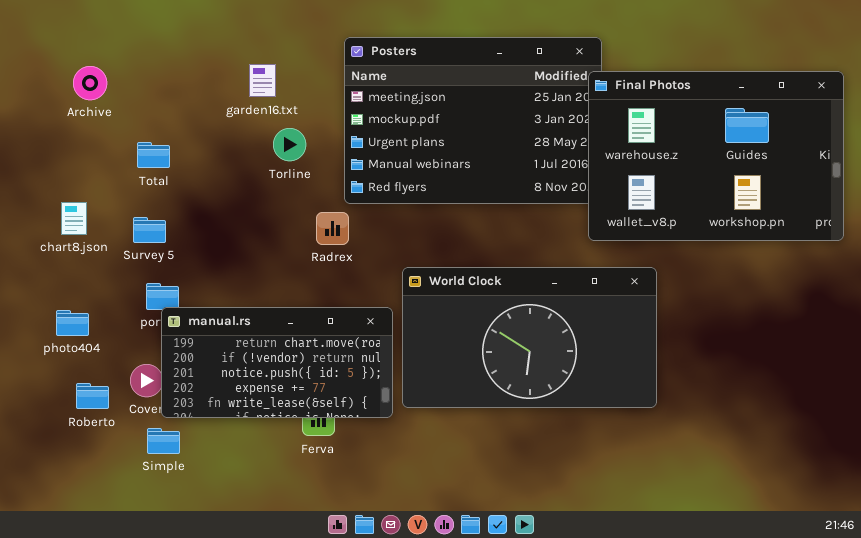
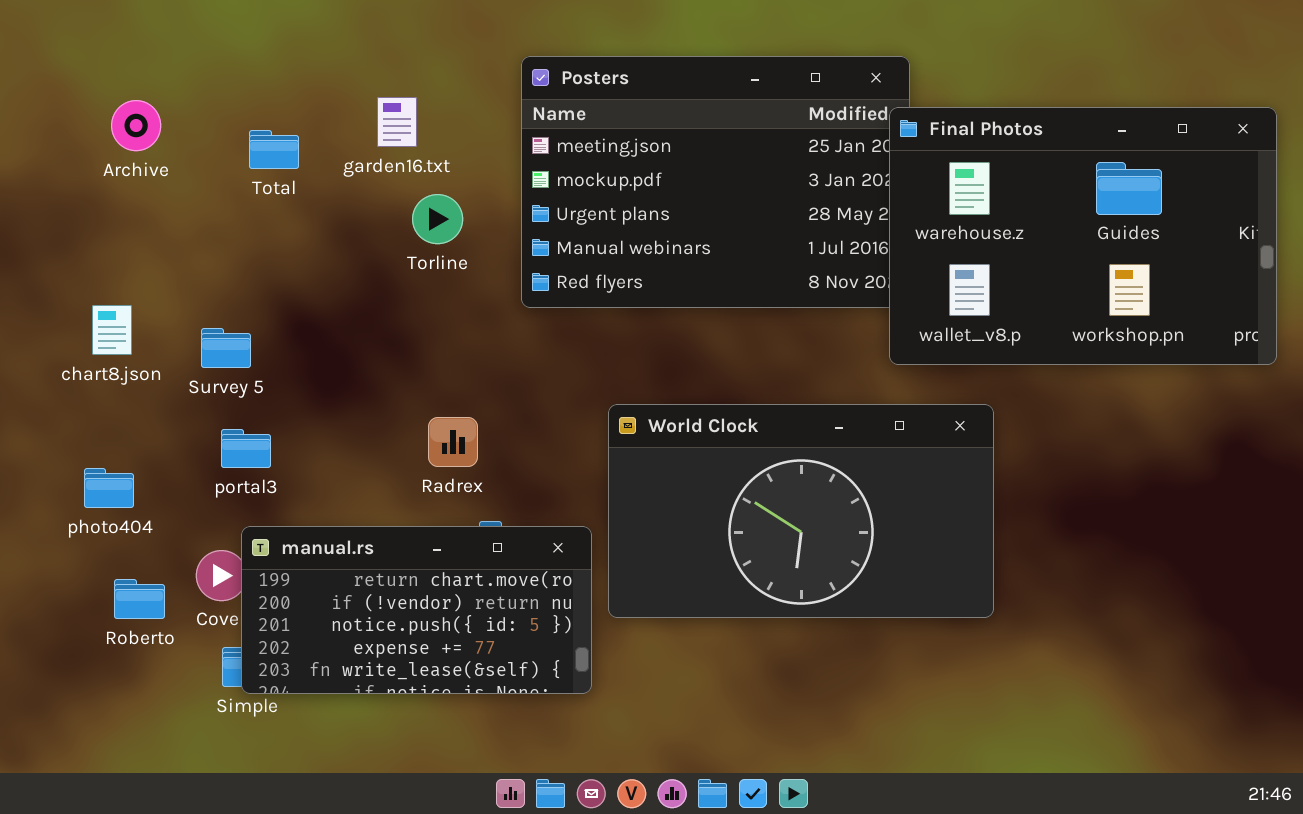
Total: [137,142,170,168] -> [249,130,299,169], moved
Radrex: [316,212,349,245] -> [428,417,478,467], moved
manual.rs: [161,307,393,418] -> [241,526,592,694], moved

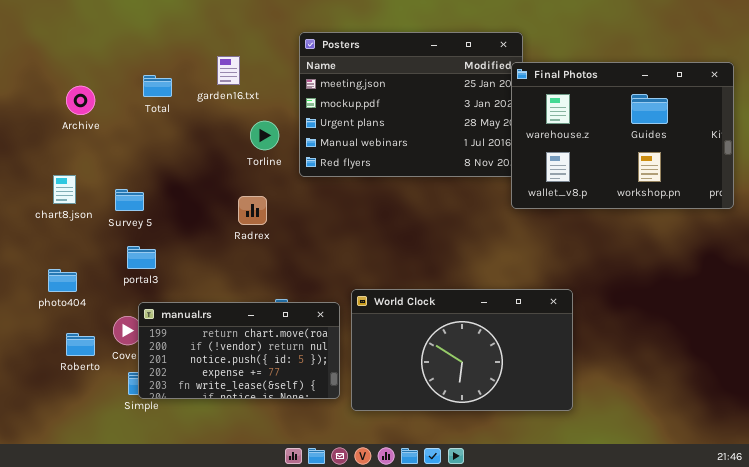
Archive: [111,100,161,151] -> [66,86,95,115], moved
Torline: [412,194,463,244] -> [250,121,279,150], moved
World Clock: [608,404,994,618] -> [351,289,573,411], moved
Radrex: [428,417,478,467] -> [238,196,267,225], moved

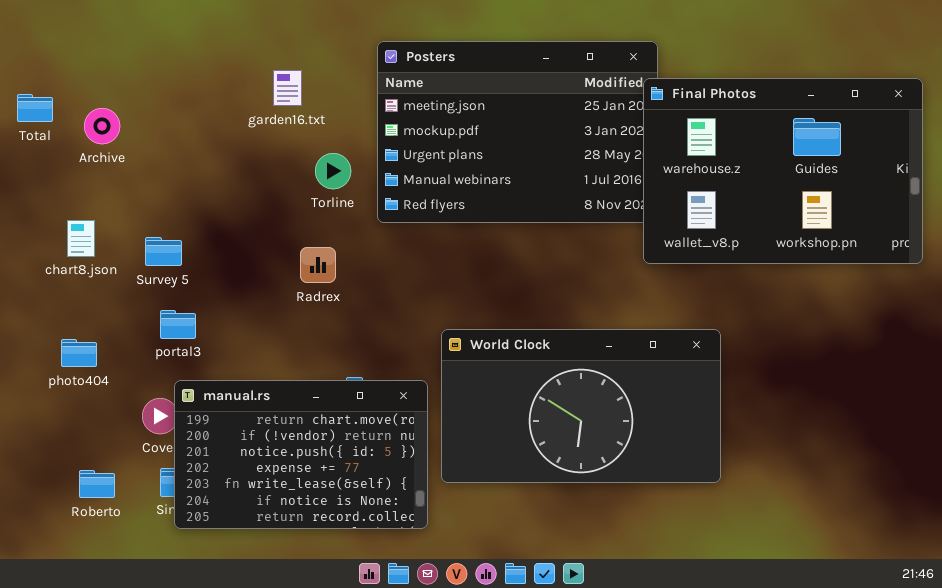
Total: [143,75,172,97] -> [17,94,53,122], moved
World Clock: [351,289,573,411] -> [441,329,721,483], moved
manual.rs: [138,302,340,399] -> [174,380,428,529], resized
Roberto: [66,333,95,356] -> [79,470,115,498], moved

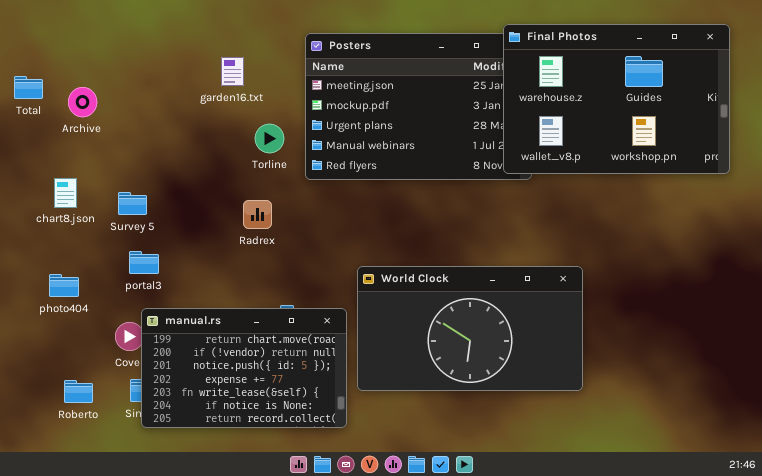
Final Photos: [643,78,923,264] -> [503,24,730,174], moved

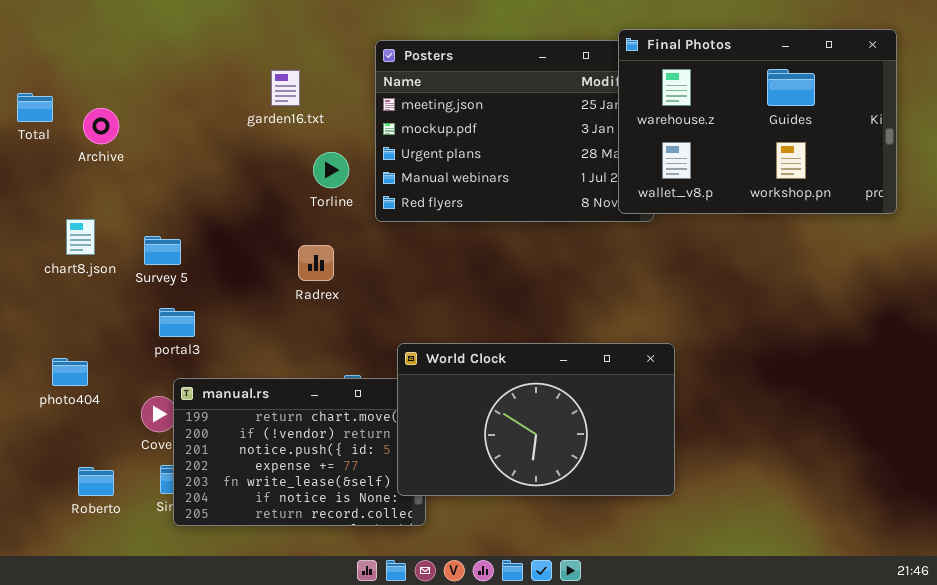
World Clock: [357,266,583,391] -> [397,343,675,496], moved
photo404: [49,274,79,297] -> [52,358,88,386], moved

